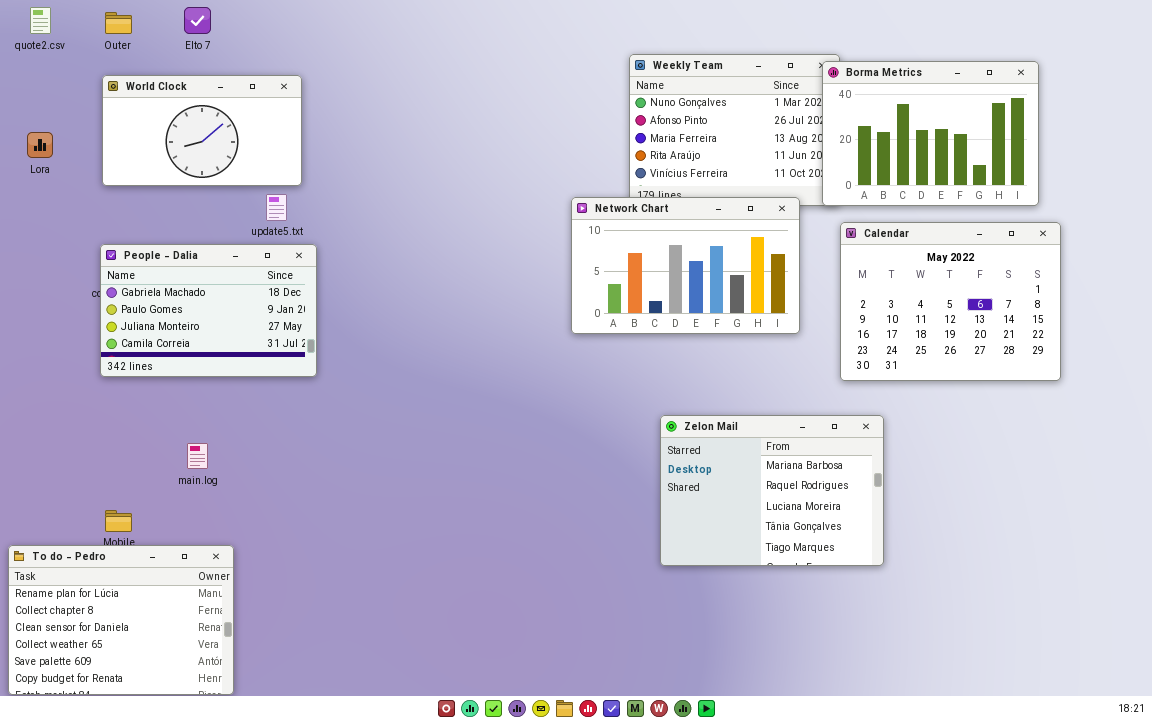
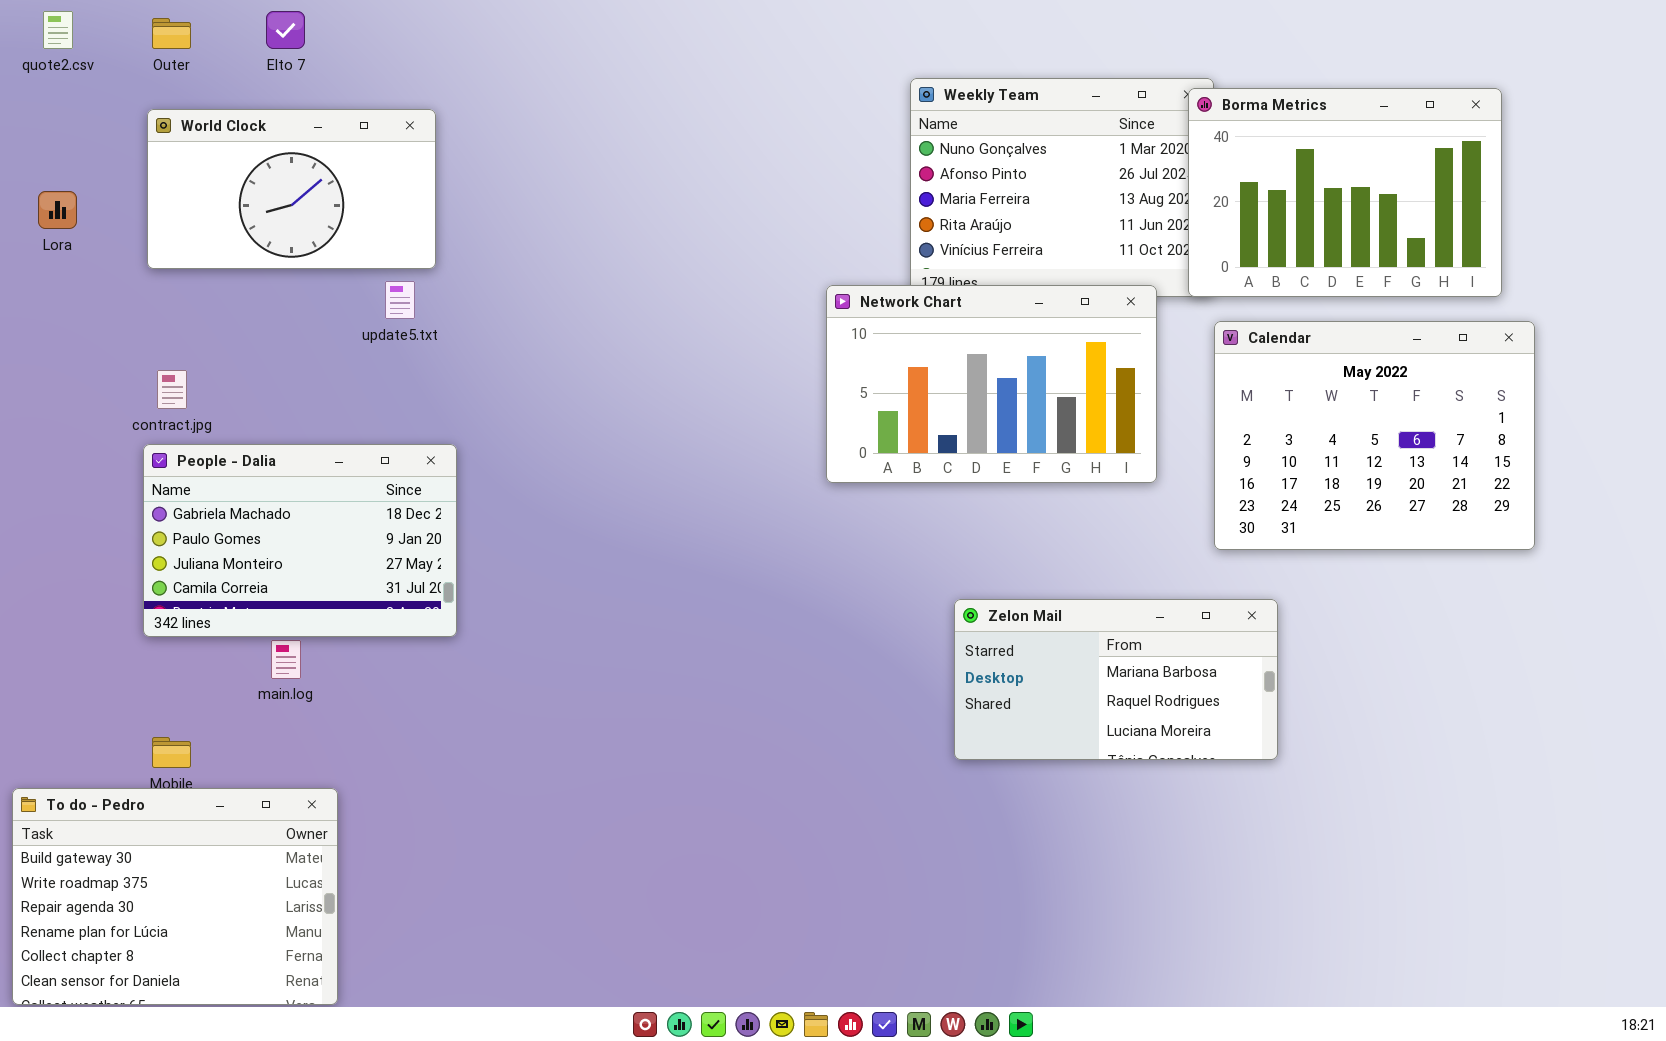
People - Dalia: [100,244,317,377] -> [143,444,457,637], moved
Zelon Mail: [660,415,884,566] -> [954,599,1278,760], resized
To do - Pedro: [8,545,234,695] -> [12,788,338,1005], scrolled up 3 rows

